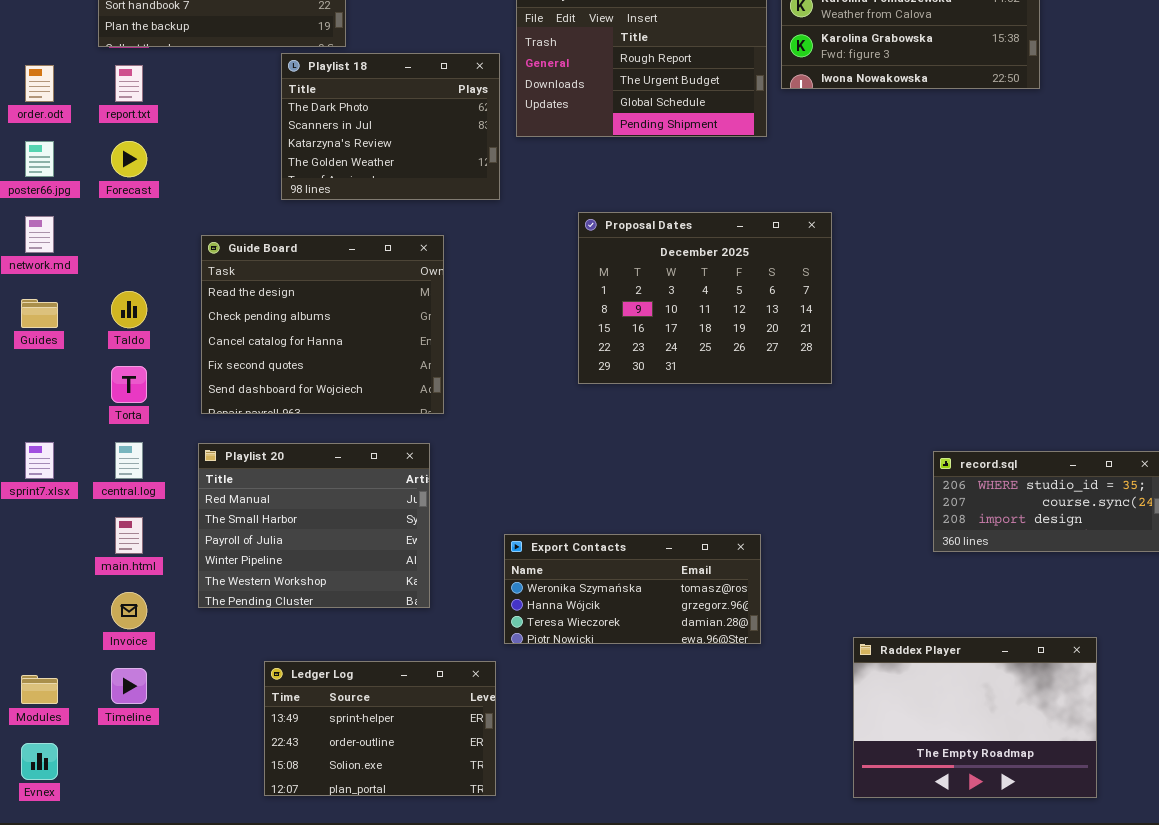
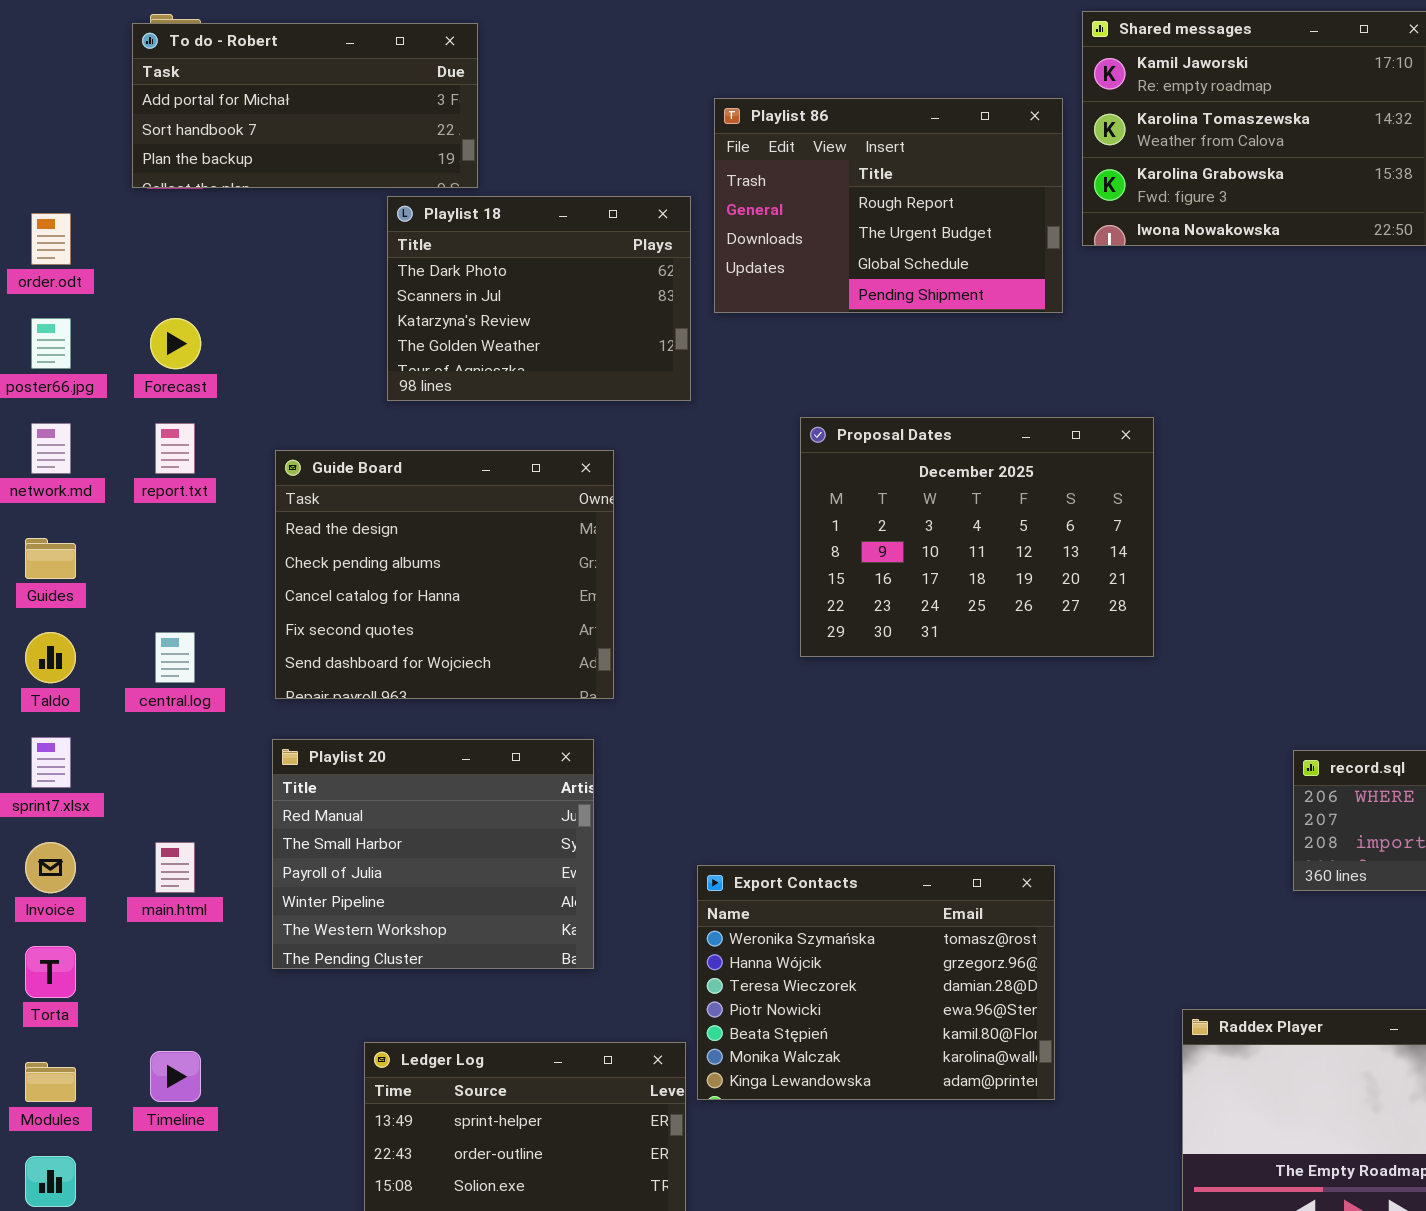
report.txt: [115,65,143,102] -> [155,423,195,474], moved
Taldo: [111,291,147,328] -> [25,632,76,683], moved
Torta: [111,366,147,403] -> [25,946,76,998], moved
central.log: [115,442,143,479] -> [155,632,195,683], moved
Export Contacts: [504,534,761,644] -> [697,865,1055,1100], resized
Invoice: [111,592,147,629] -> [25,842,76,893], moved

